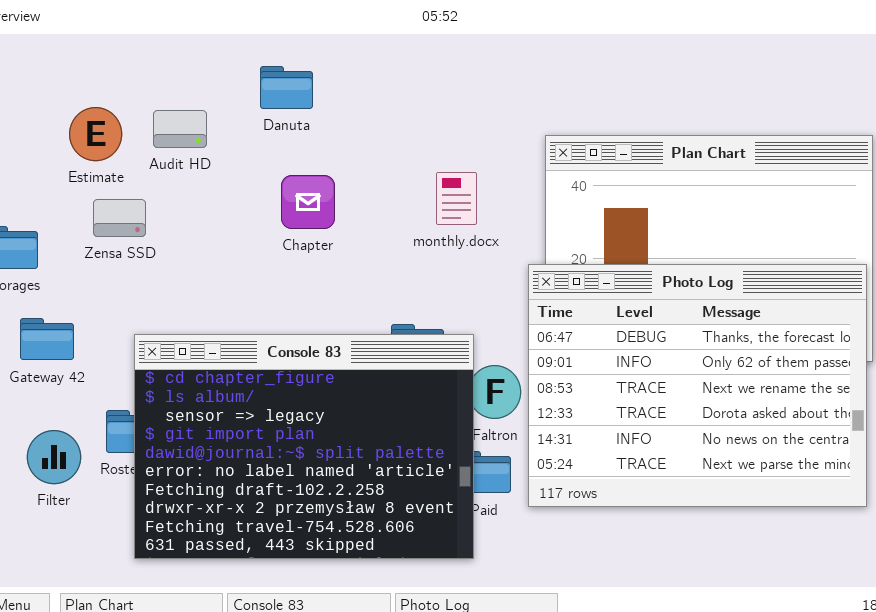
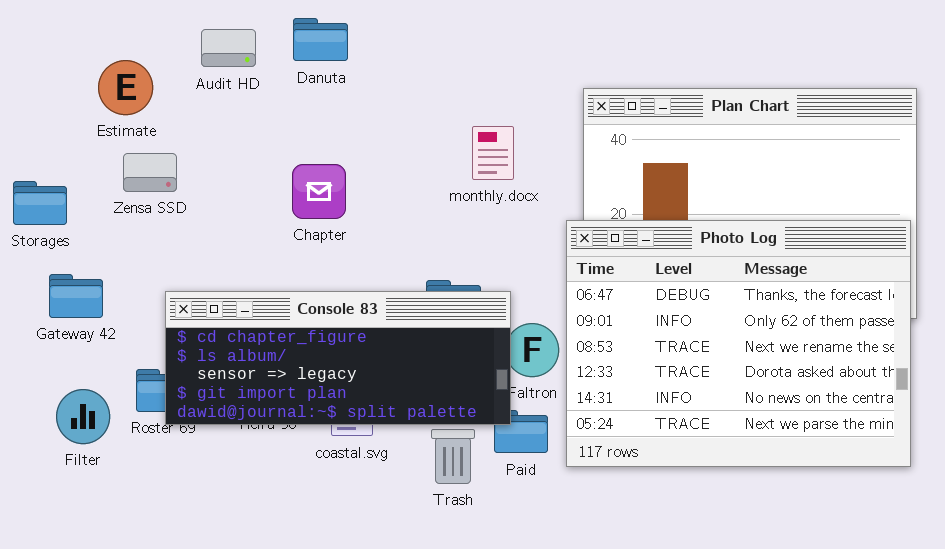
Audit HD: [153,110,207,148] -> [201,29,256,67], moved
Chapter: [281,175,335,229] -> [292,164,346,219], moved
Console 83: [134,334,474,559] -> [165,291,511,425], resized

